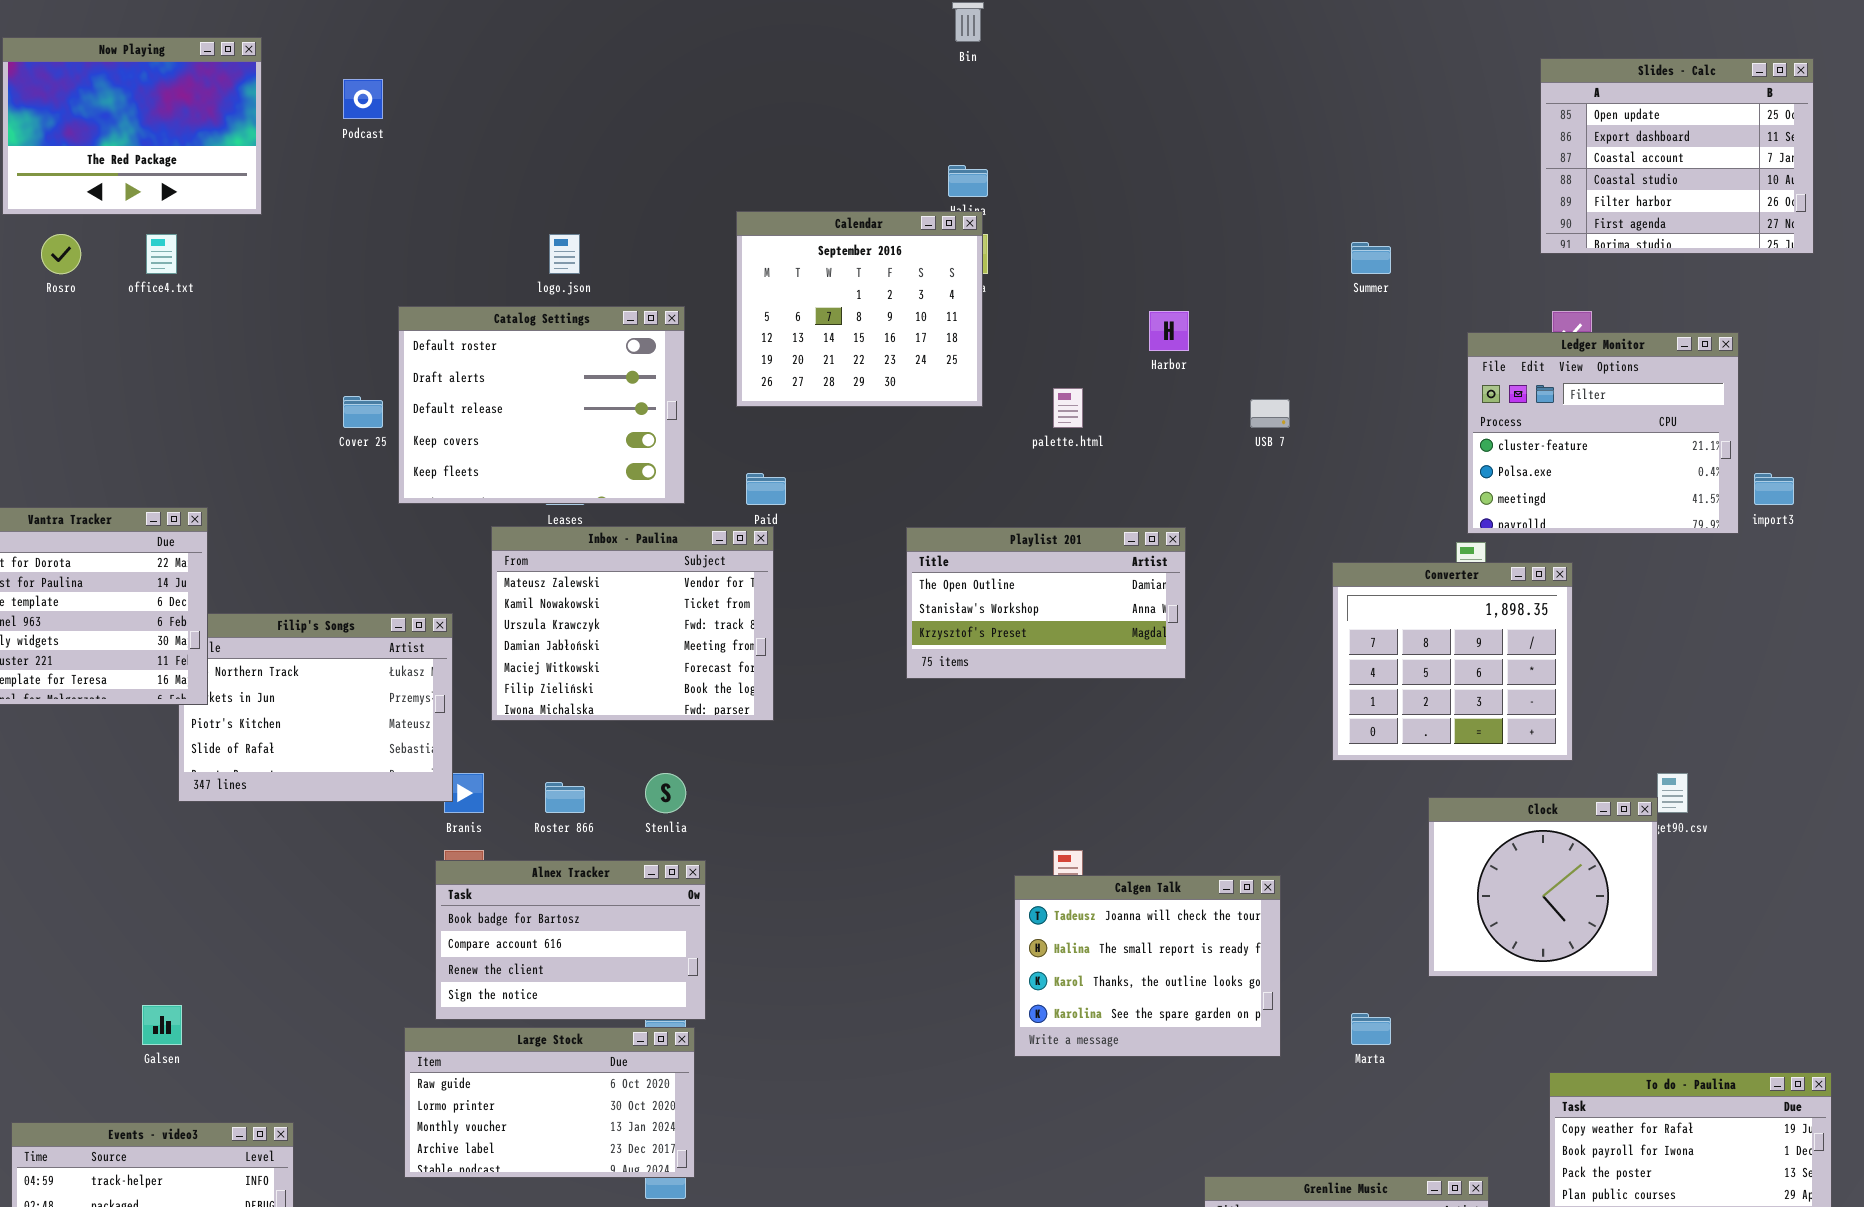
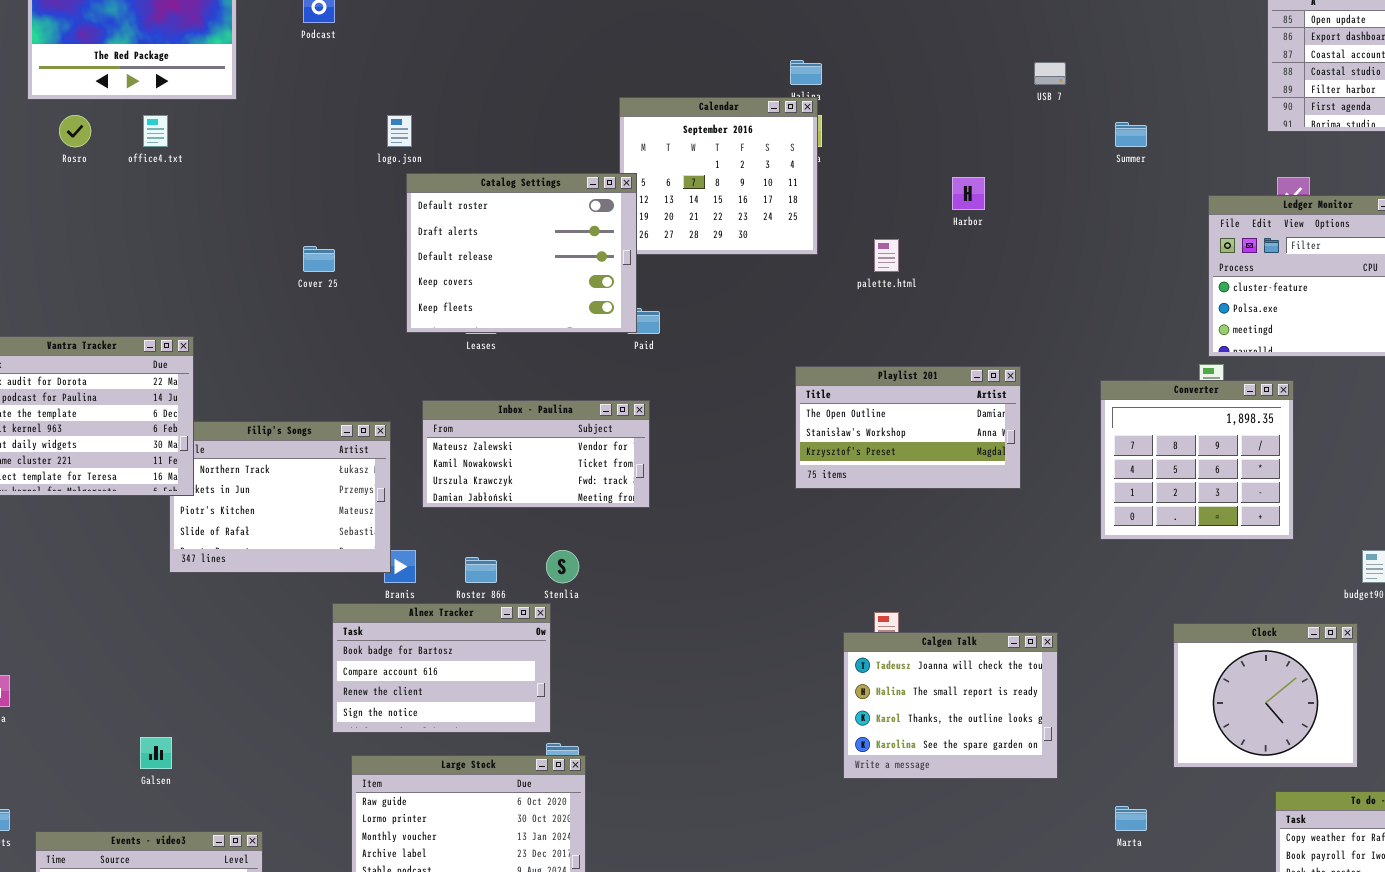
logo.json: [549,234,580,274] -> [387,115,412,147], moved
Catalog Settings: [398,306,685,504] -> [406,173,637,333], moved
USB 7: [1250,399,1290,428] -> [1034,62,1066,85], moved
Inbox - Paulina: [491,526,774,721] -> [422,400,650,508], resized
Playlist 201: [906,527,1186,679] -> [795,366,1021,489], moved
Clock: [1428,797,1658,977] -> [1173,623,1358,768], moved
Alnex Tracker: [435,860,706,1020] -> [332,603,551,733], moved
Marta: [1351,1013,1391,1045] -> [1115,806,1147,831], moved

